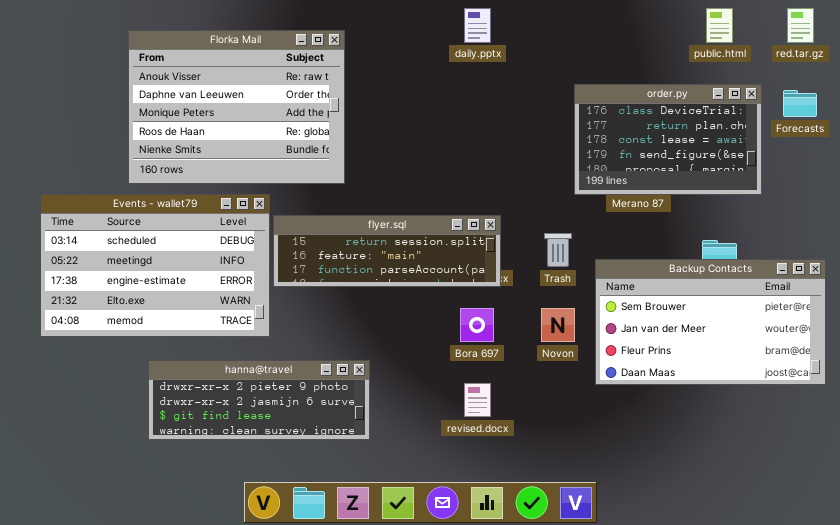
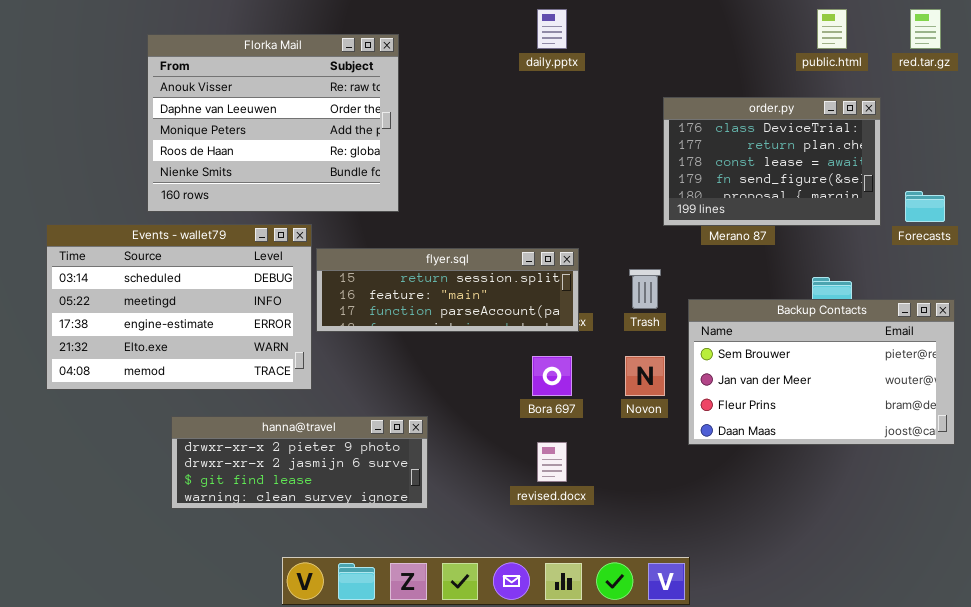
Forecasts: [783,90,817,117] -> [905,191,945,222], moved

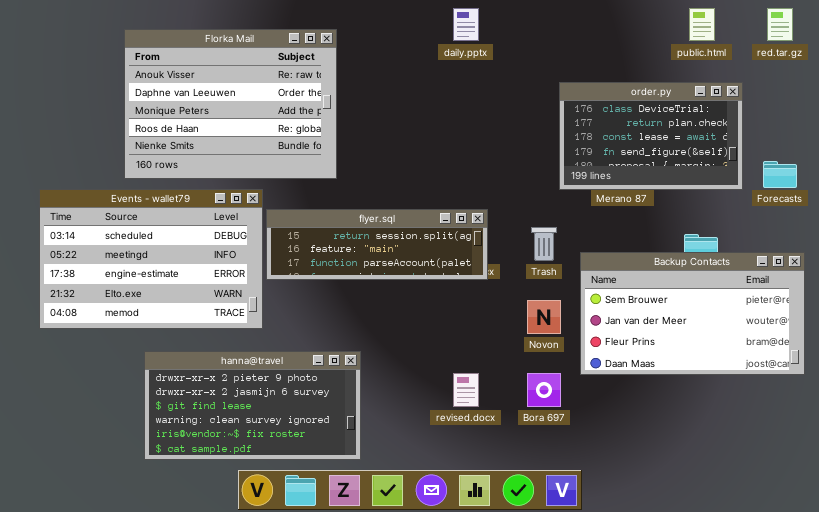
Bora 697: [532,356,572,396] -> [527,373,561,407], moved
hanna@travel: [171,416,428,509] -> [144,351,361,460], resized

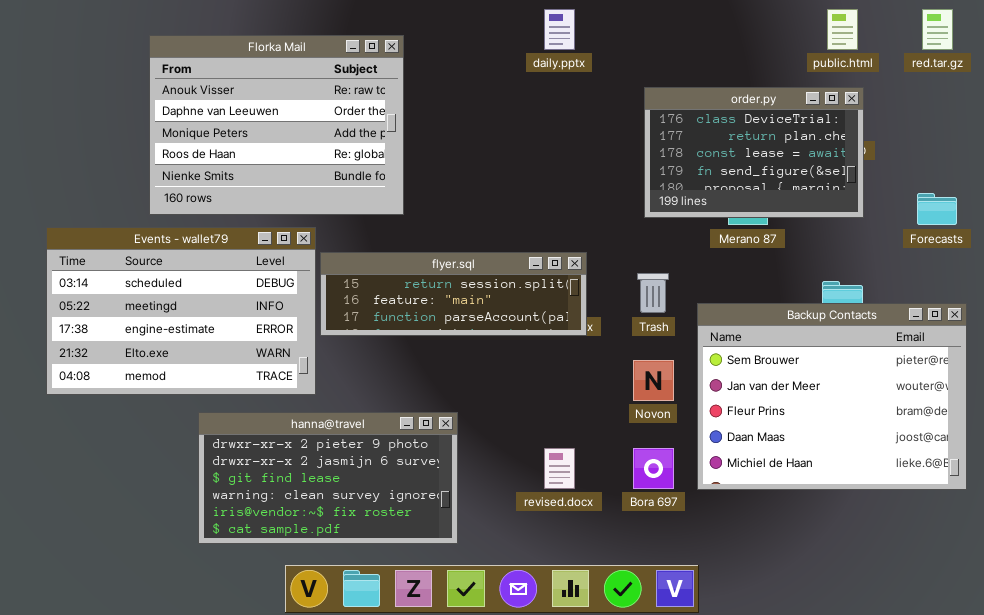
order.py: [559,82,743,190] -> [644,87,864,218], moved
Backup Contacts: [580,252,805,375] -> [697,303,967,490], resized
hanna@travel: [144,351,361,460] -> [198,412,458,544], moved

